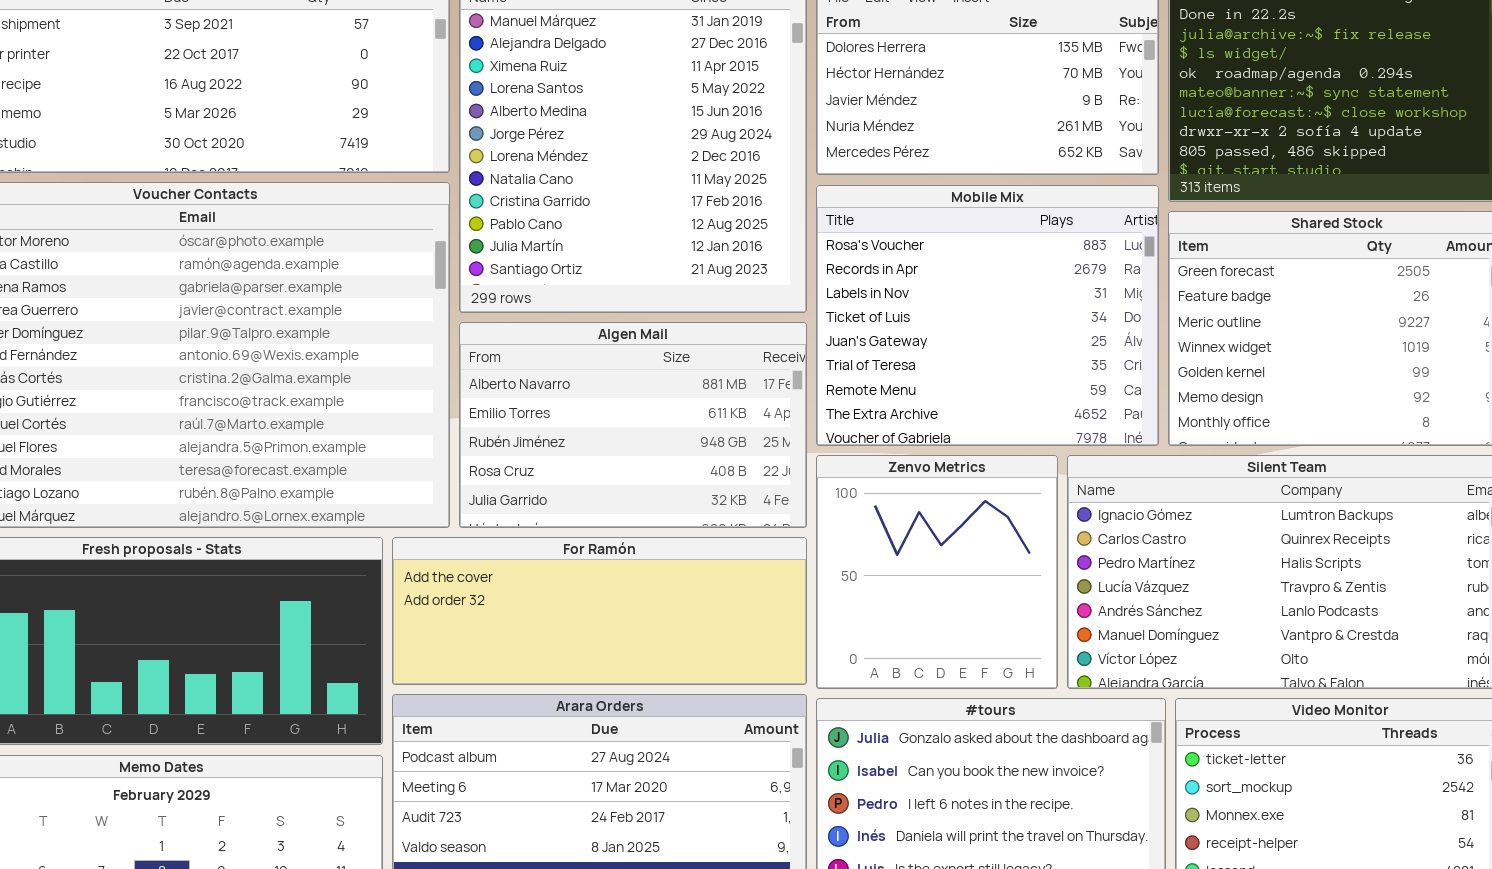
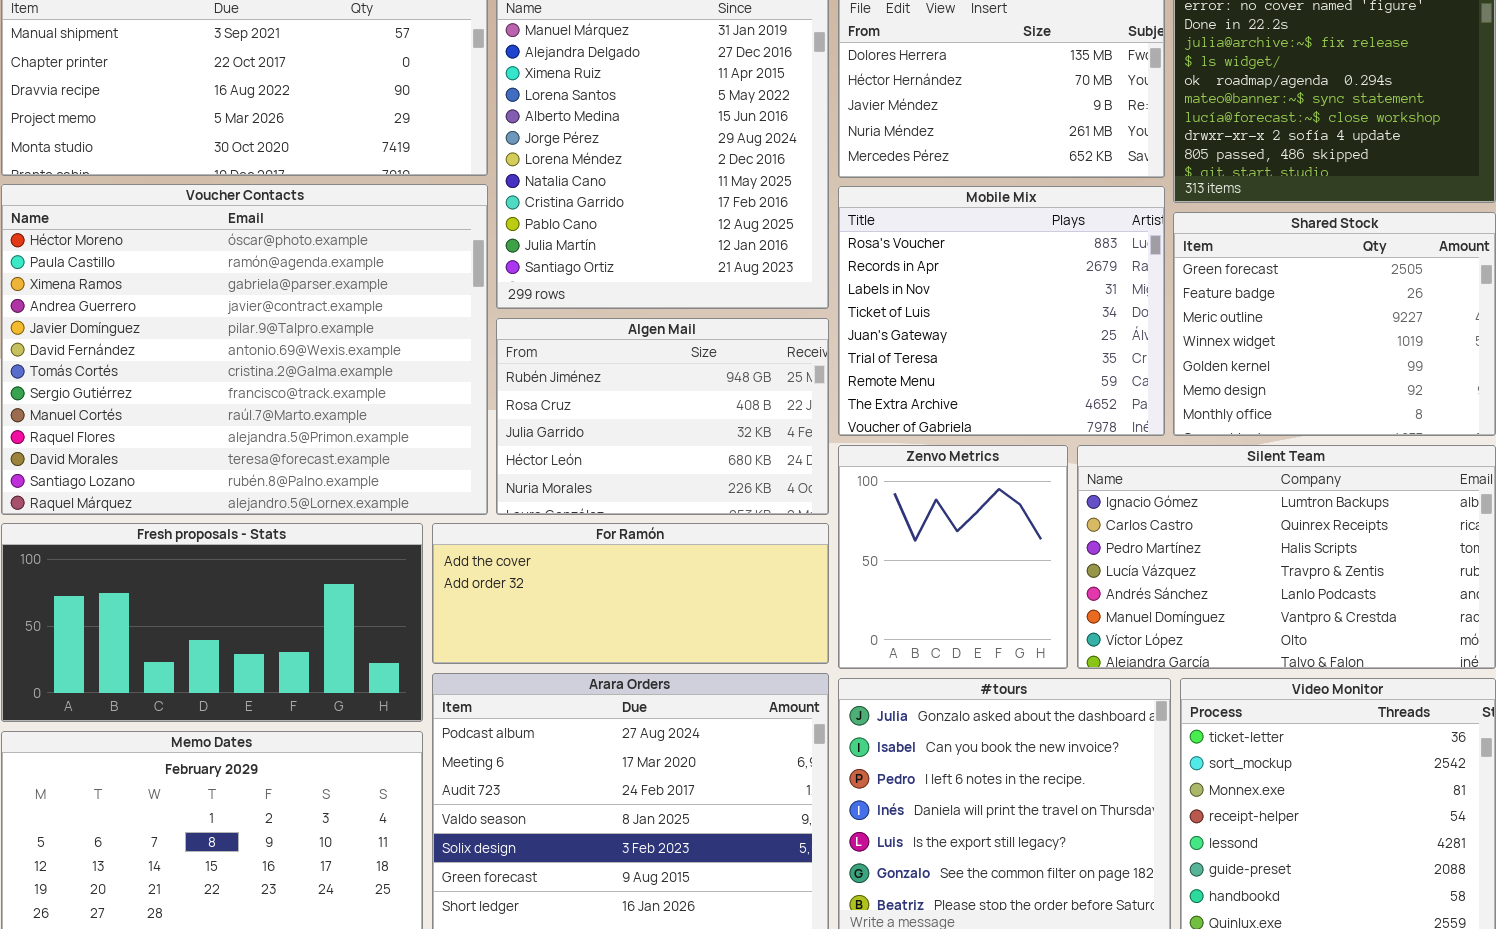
Algen Mail: [459,322,807,528] -> [496,318,829,515], scrolled down 2 rows

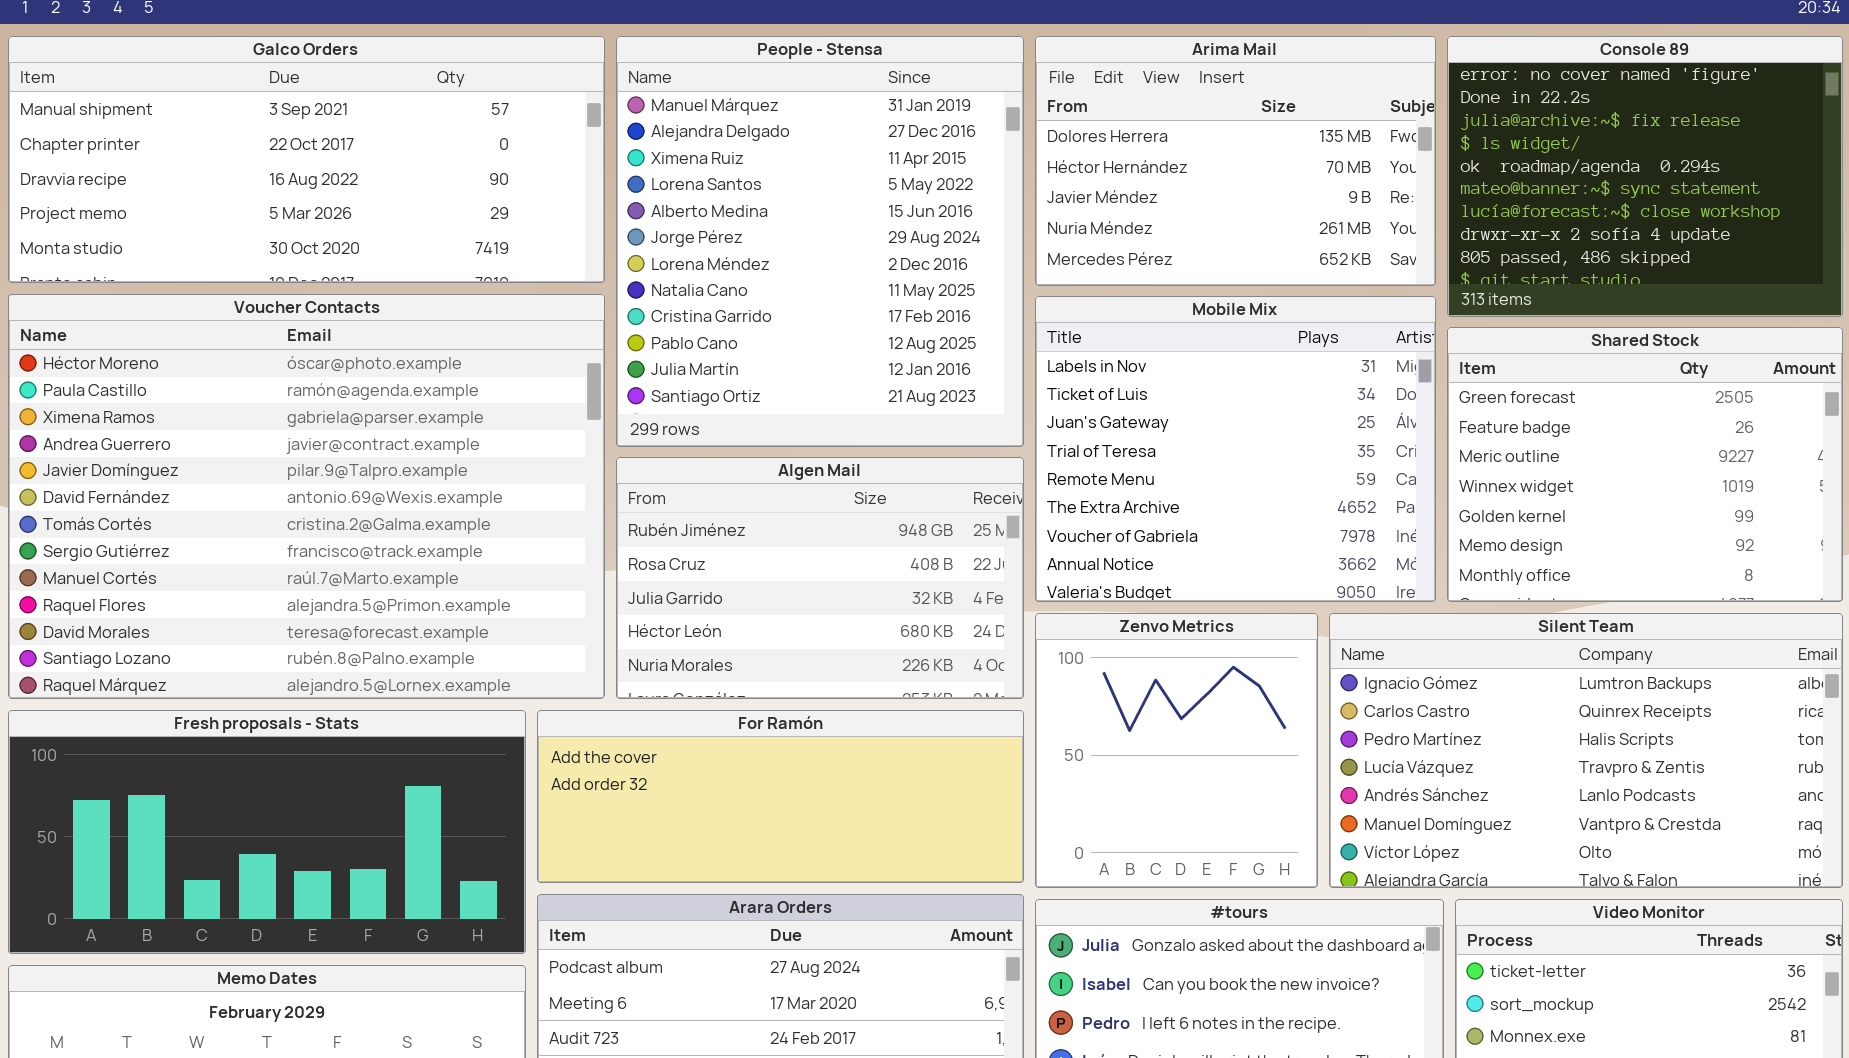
Mobile Mix: [838,186,1165,436] -> [1035,296,1436,602], scrolled down 2 rows

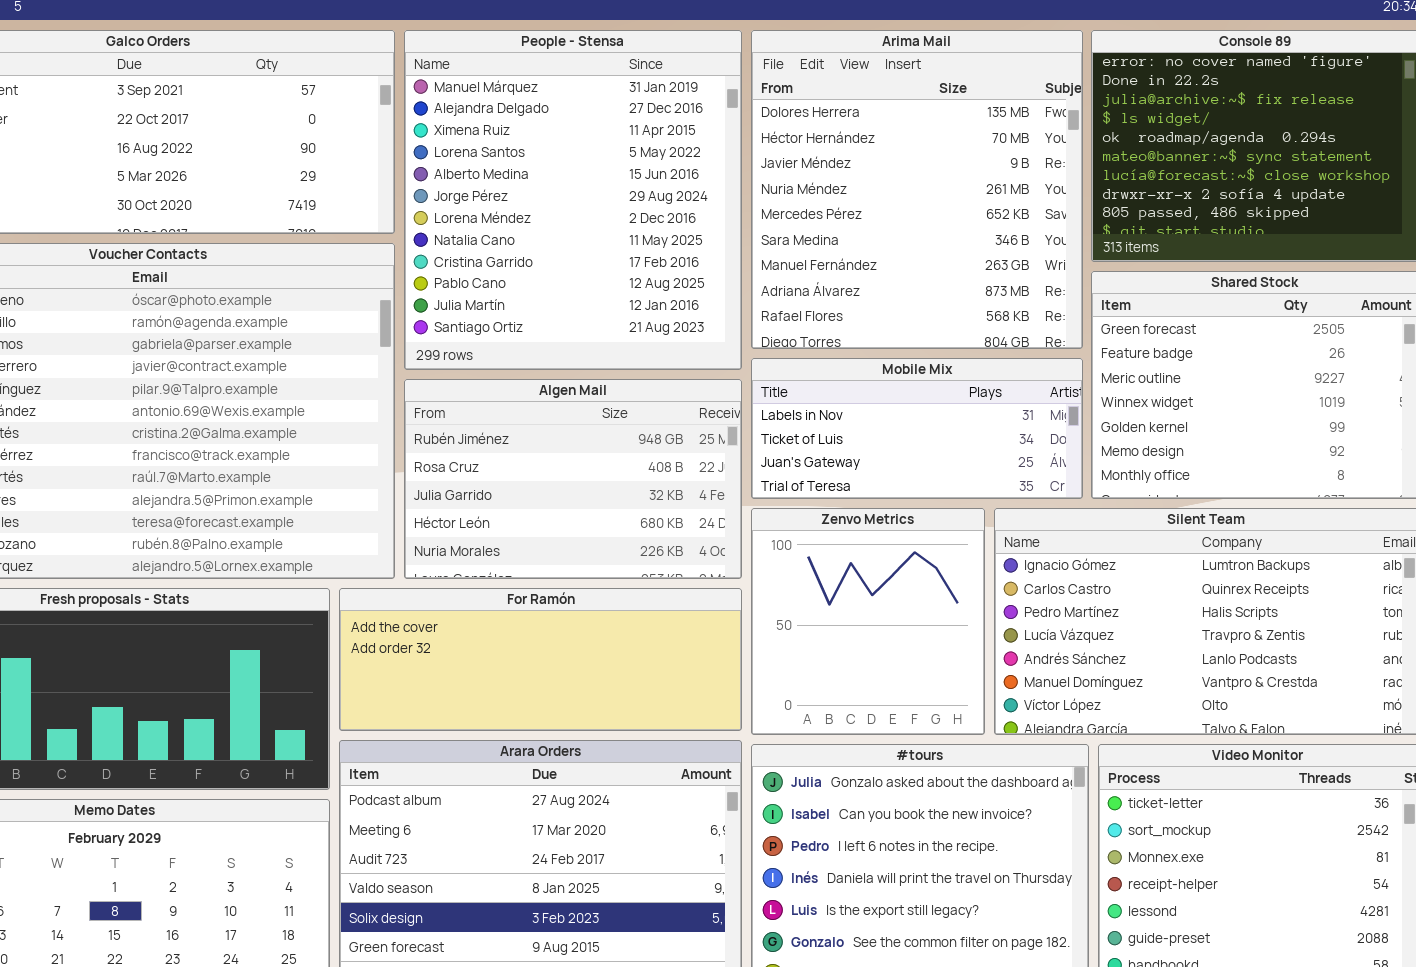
Arima Mail: [1035,36,1436,286] -> [751,30,1083,349], resized
Mobile Mix: [1035,296,1436,602] -> [751,358,1083,499], resized

